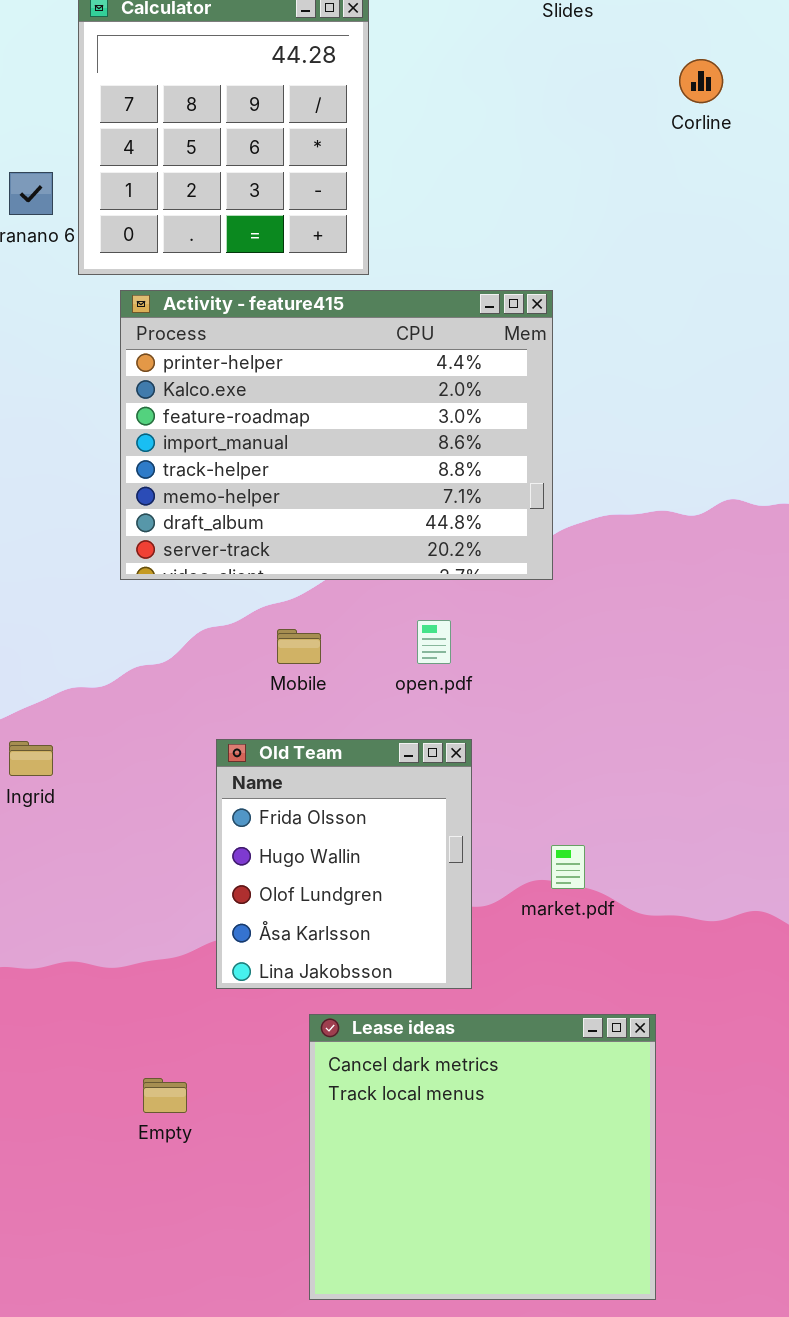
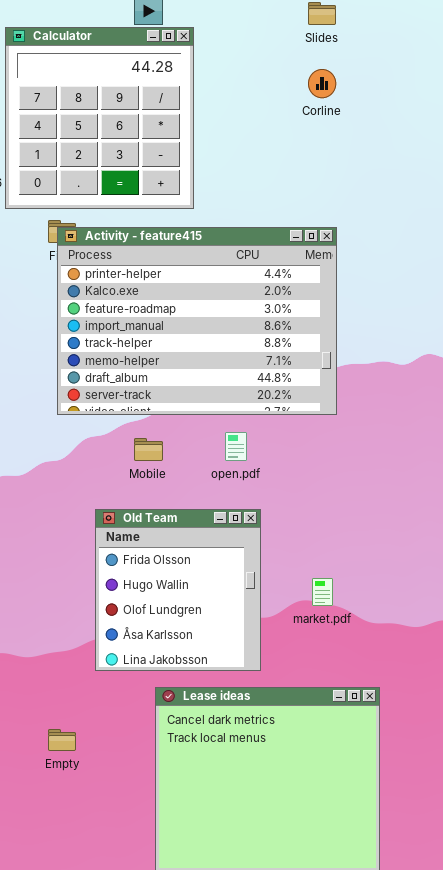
Corline: [679,59,723,103] -> [308,69,336,98], moved
Activity - feature415: [120,290,553,580] -> [57,227,337,415], moved

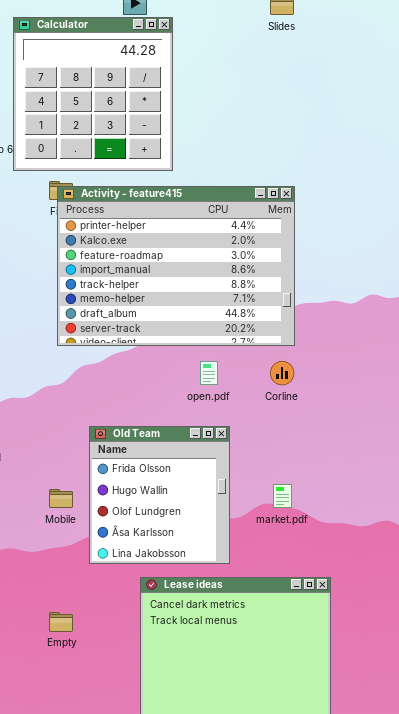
Corline: [308,69,336,98] -> [270,361,294,385], moved
Mobile: [134,438,163,461] -> [49,489,73,508], moved

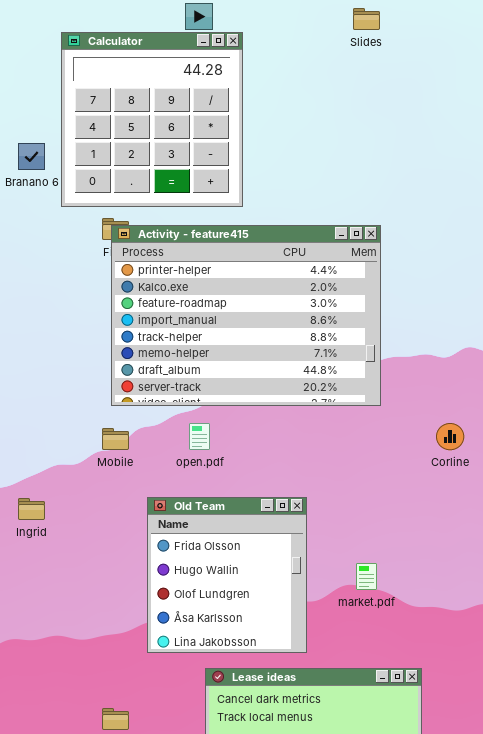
open.pdf: [200,361,218,385] -> [189,423,210,450], moved
Corline: [270,361,294,385] -> [436,423,464,450], moved
Mobile: [49,489,73,508] -> [102,428,129,450], moved

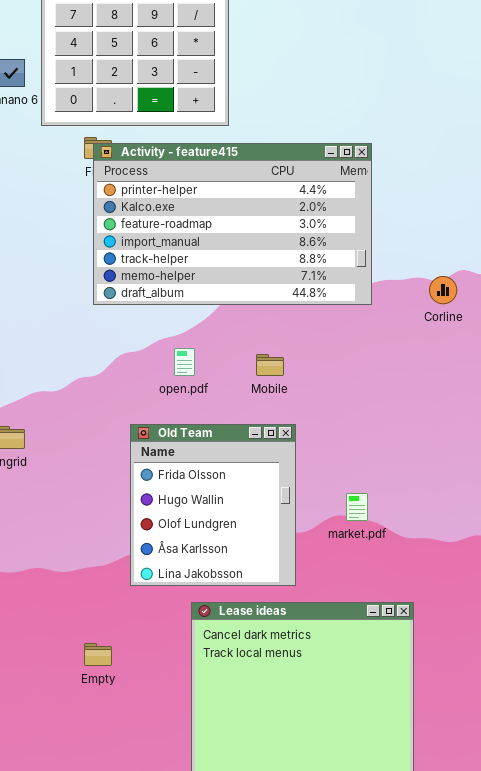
Activity - feature415: [111,225,381,406] -> [93,143,372,305], resized
Corline: [436,423,464,450] -> [429,276,457,304], moved
Mobile: [102,428,129,450] -> [256,354,284,376], moved

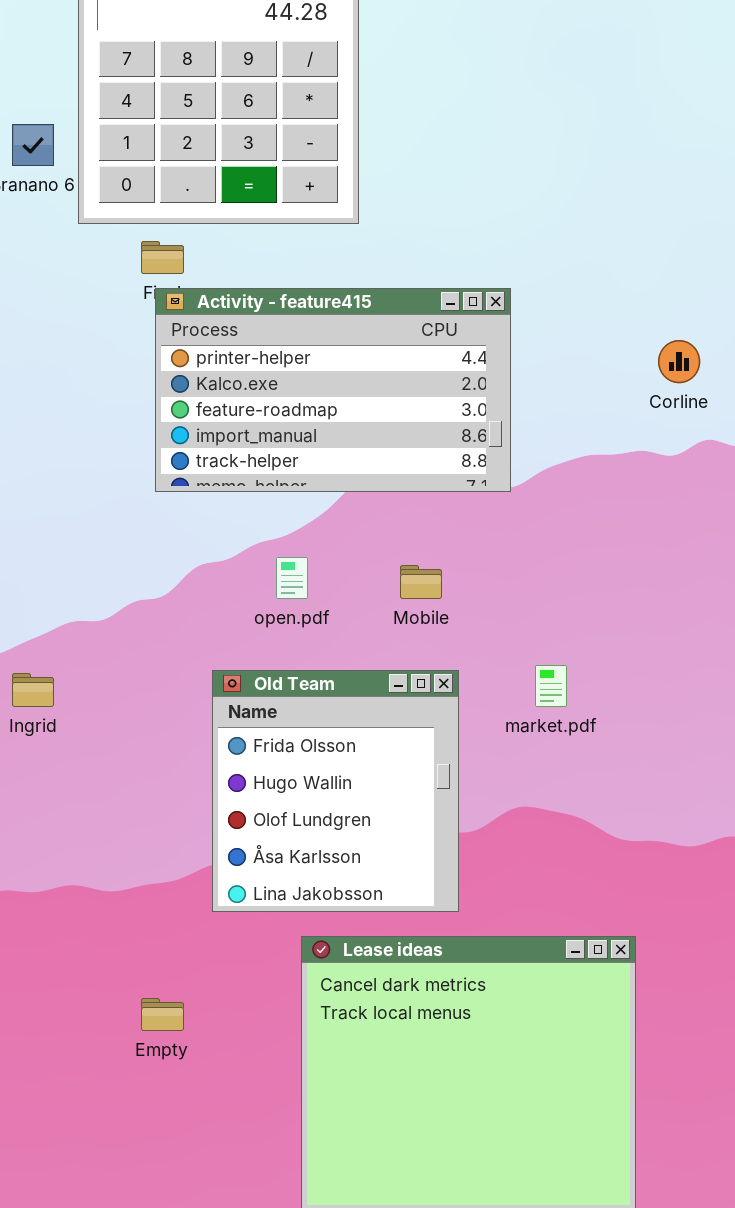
Activity - feature415: [93,143,372,305] -> [155,288,511,492], resized
Corline: [429,276,457,304] -> [658,340,700,383], moved
market.pdf: [346,493,368,521] -> [535,665,567,707], moved

